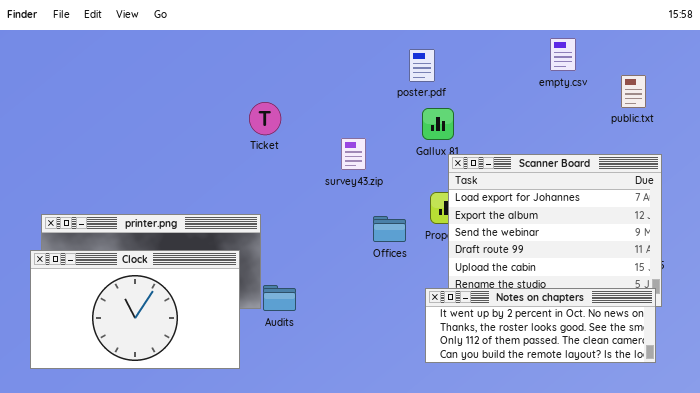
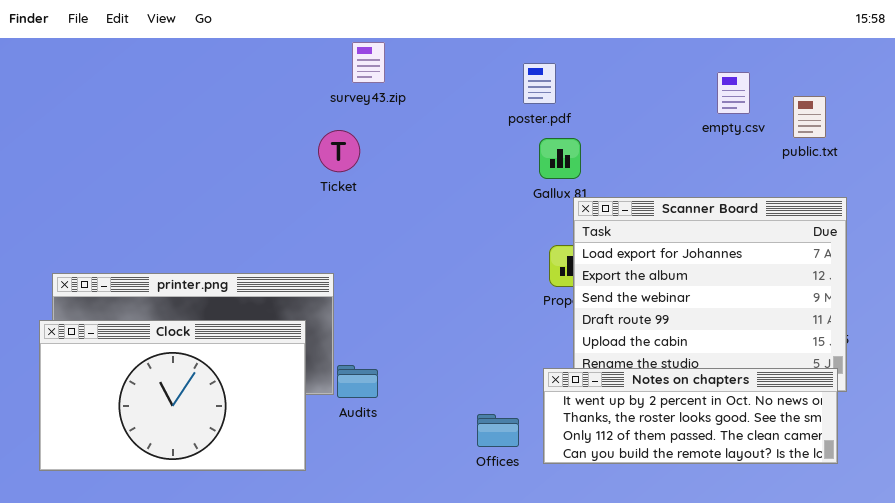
empty.csv: [550,38,576,71] -> [717,72,750,114], moved
survey43.zip: [341,138,366,170] -> [352,42,385,83], moved
Offices: [373,216,406,242] -> [477,414,519,447], moved

